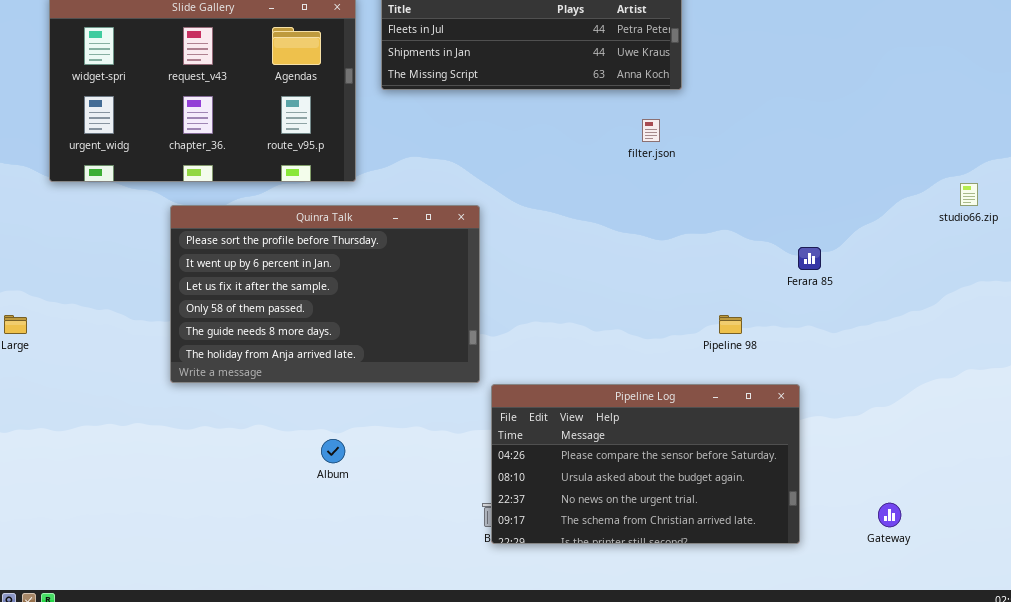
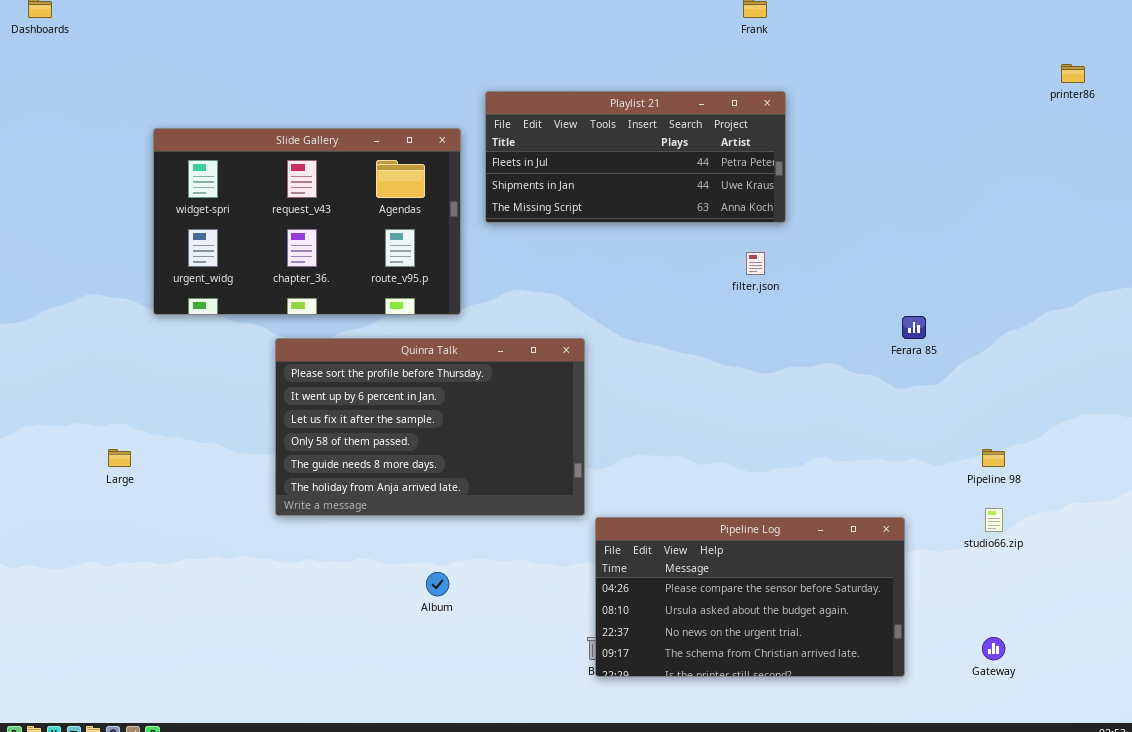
studio66.zip: [960,183,978,206] -> [985,508,1003,532], moved
Ferara 85: [798,247,821,270] -> [902,316,926,339], moved
Pipeline 98: [719,315,742,334] -> [982,449,1005,467], moved

